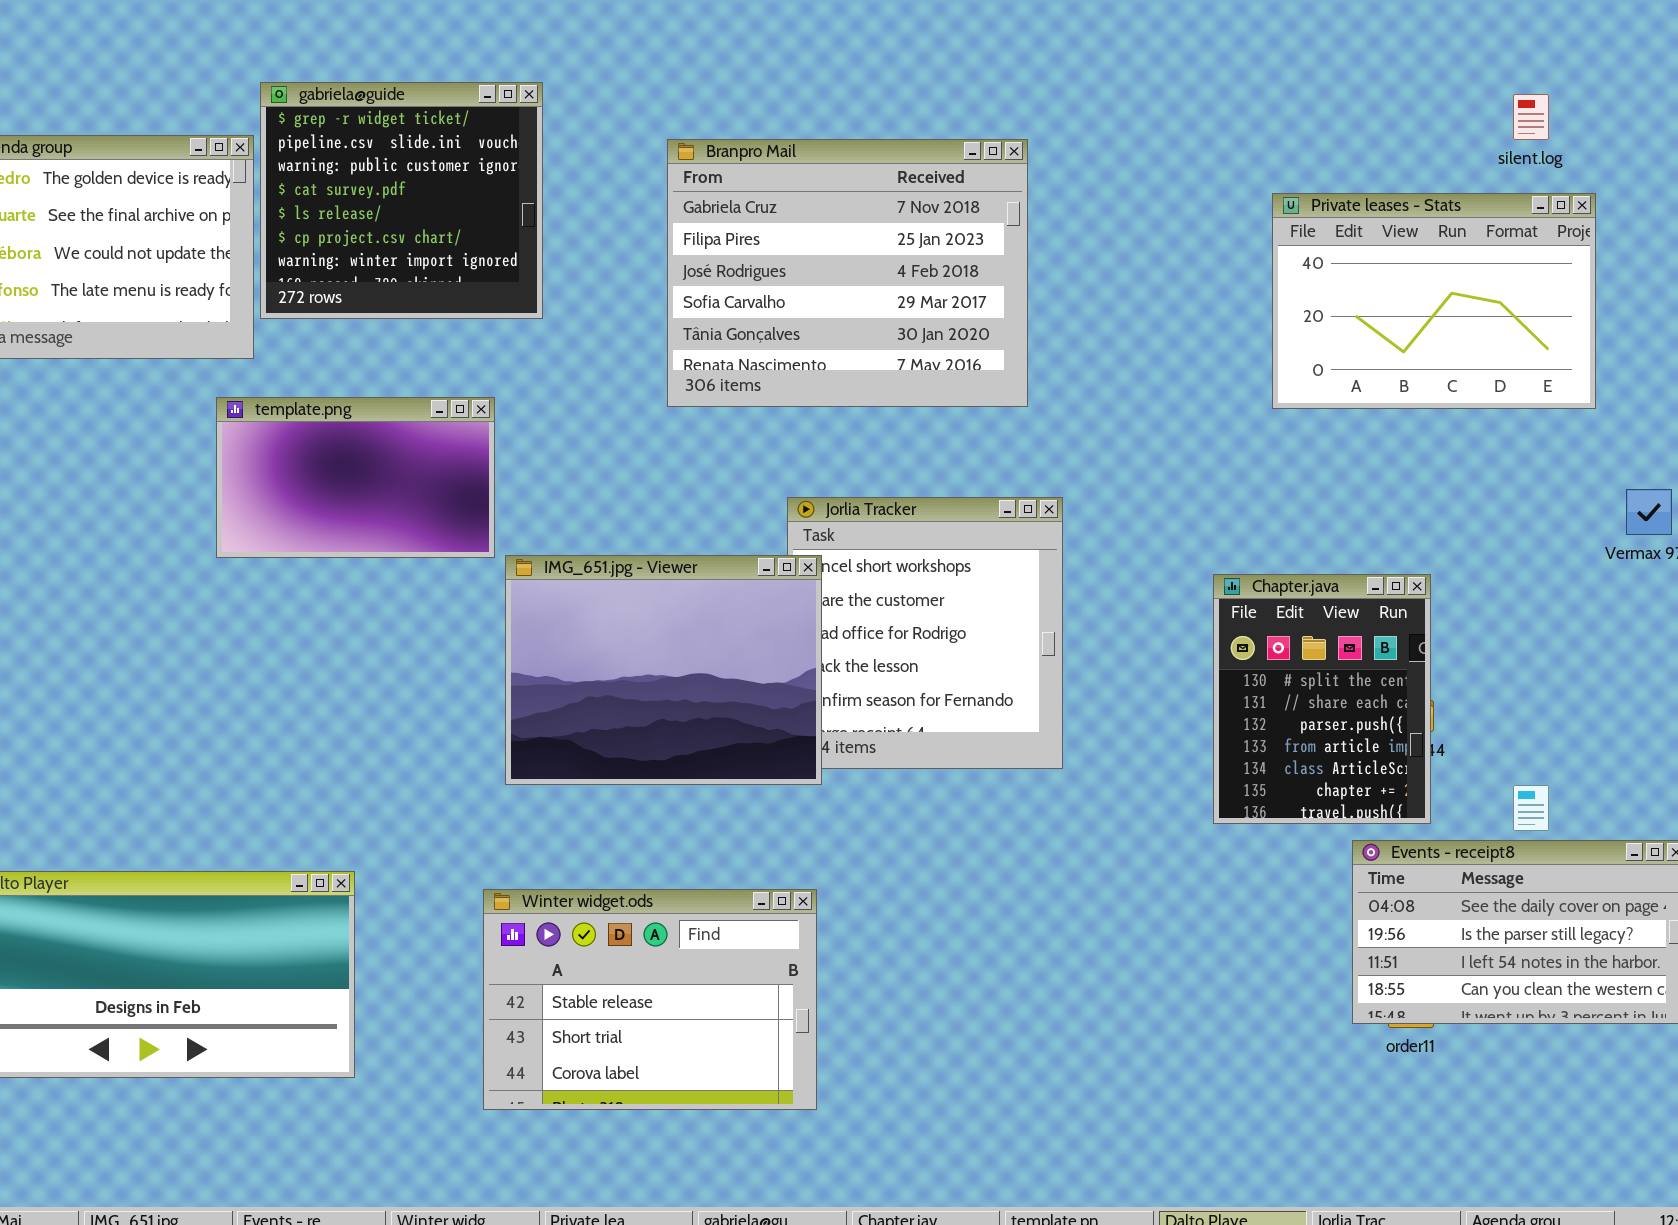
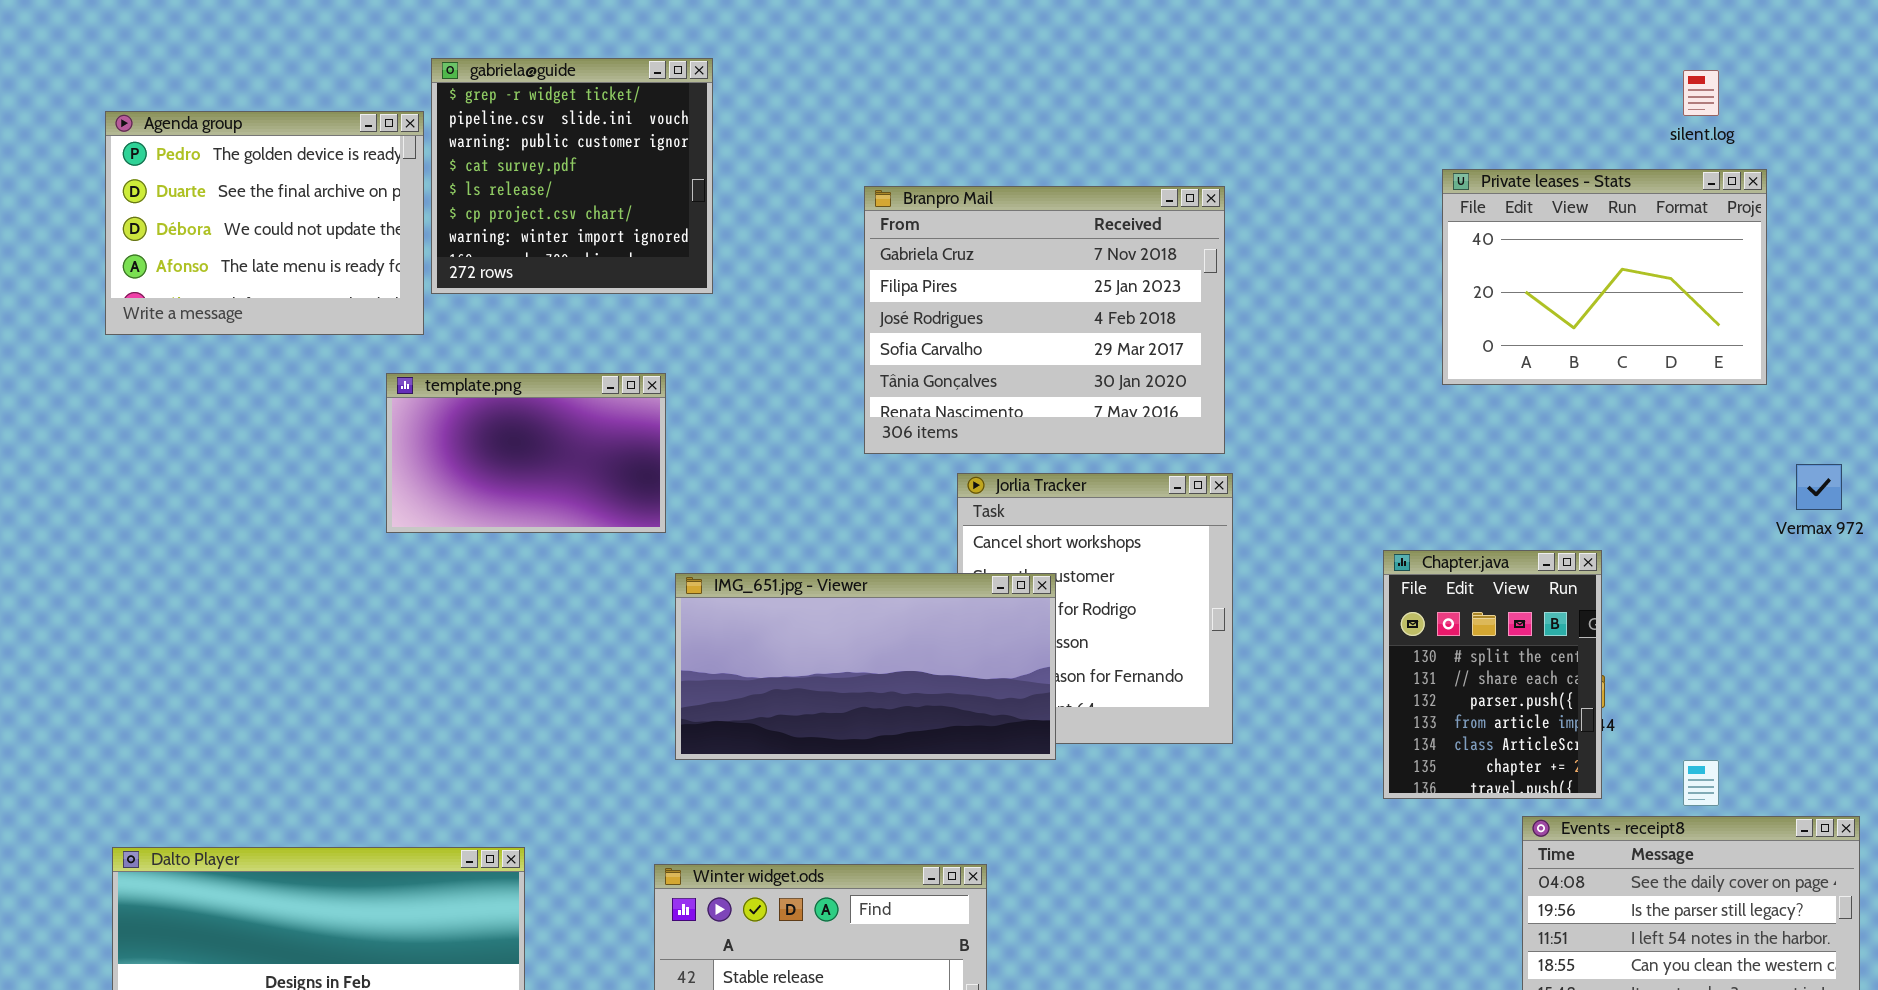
Branpro Mail: [667,139,1028,407] -> [864,186,1225,454], moved
IMG_651.jpg - Viewer: [505,555,822,785] -> [675,573,1056,760], resized

